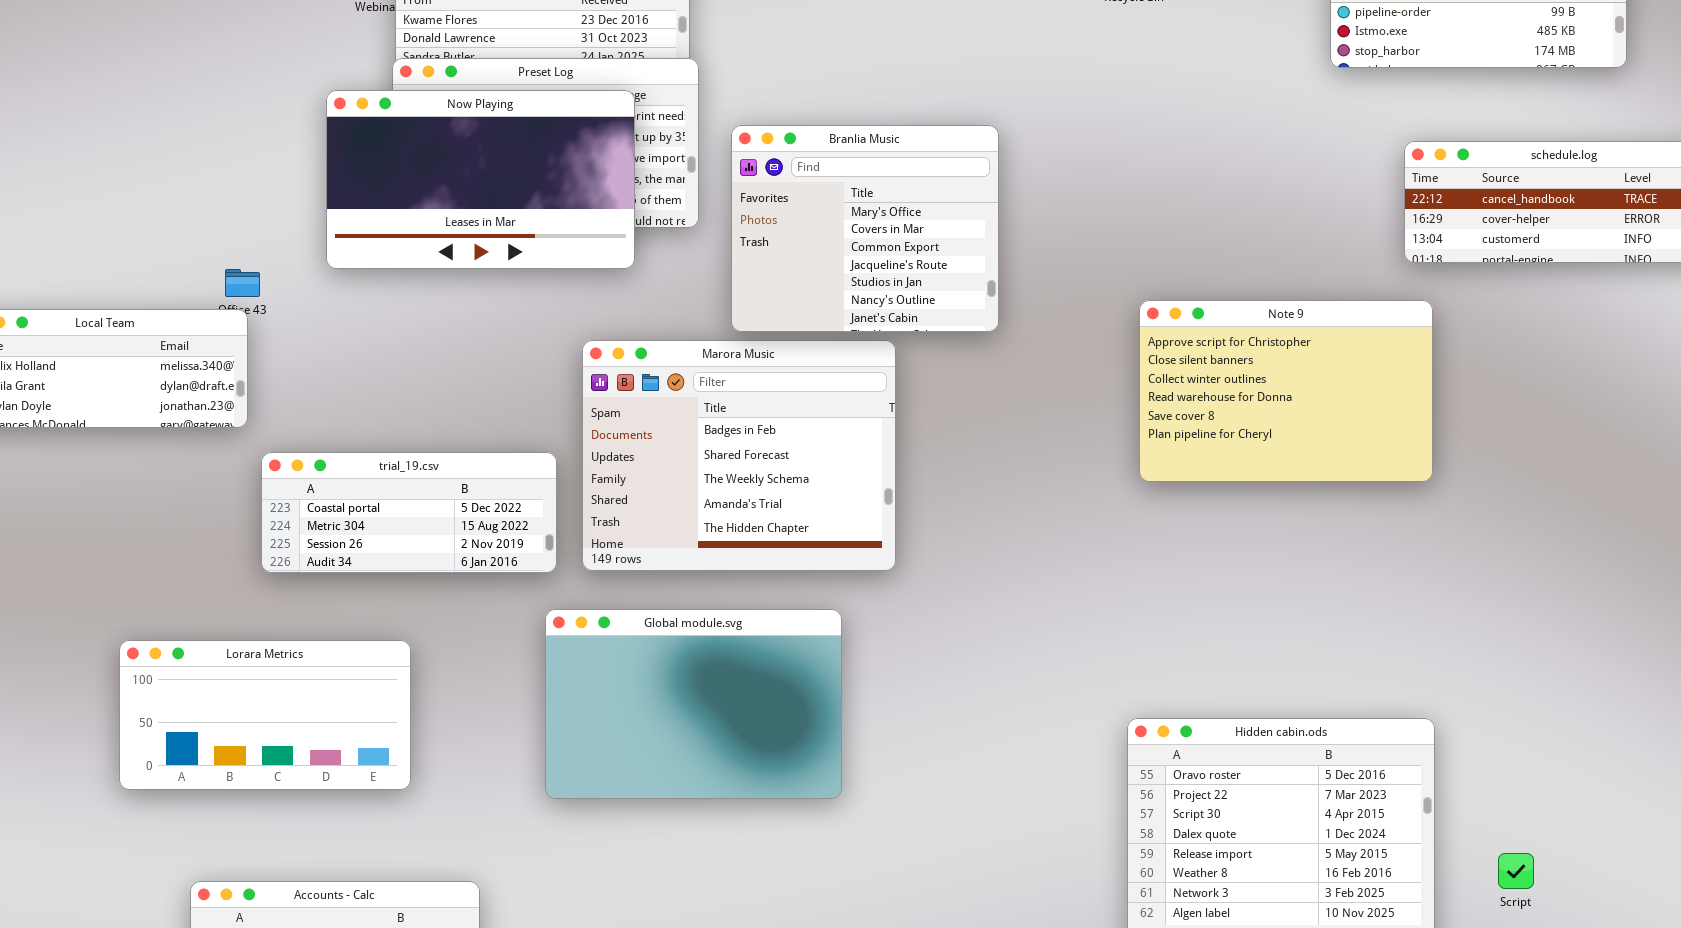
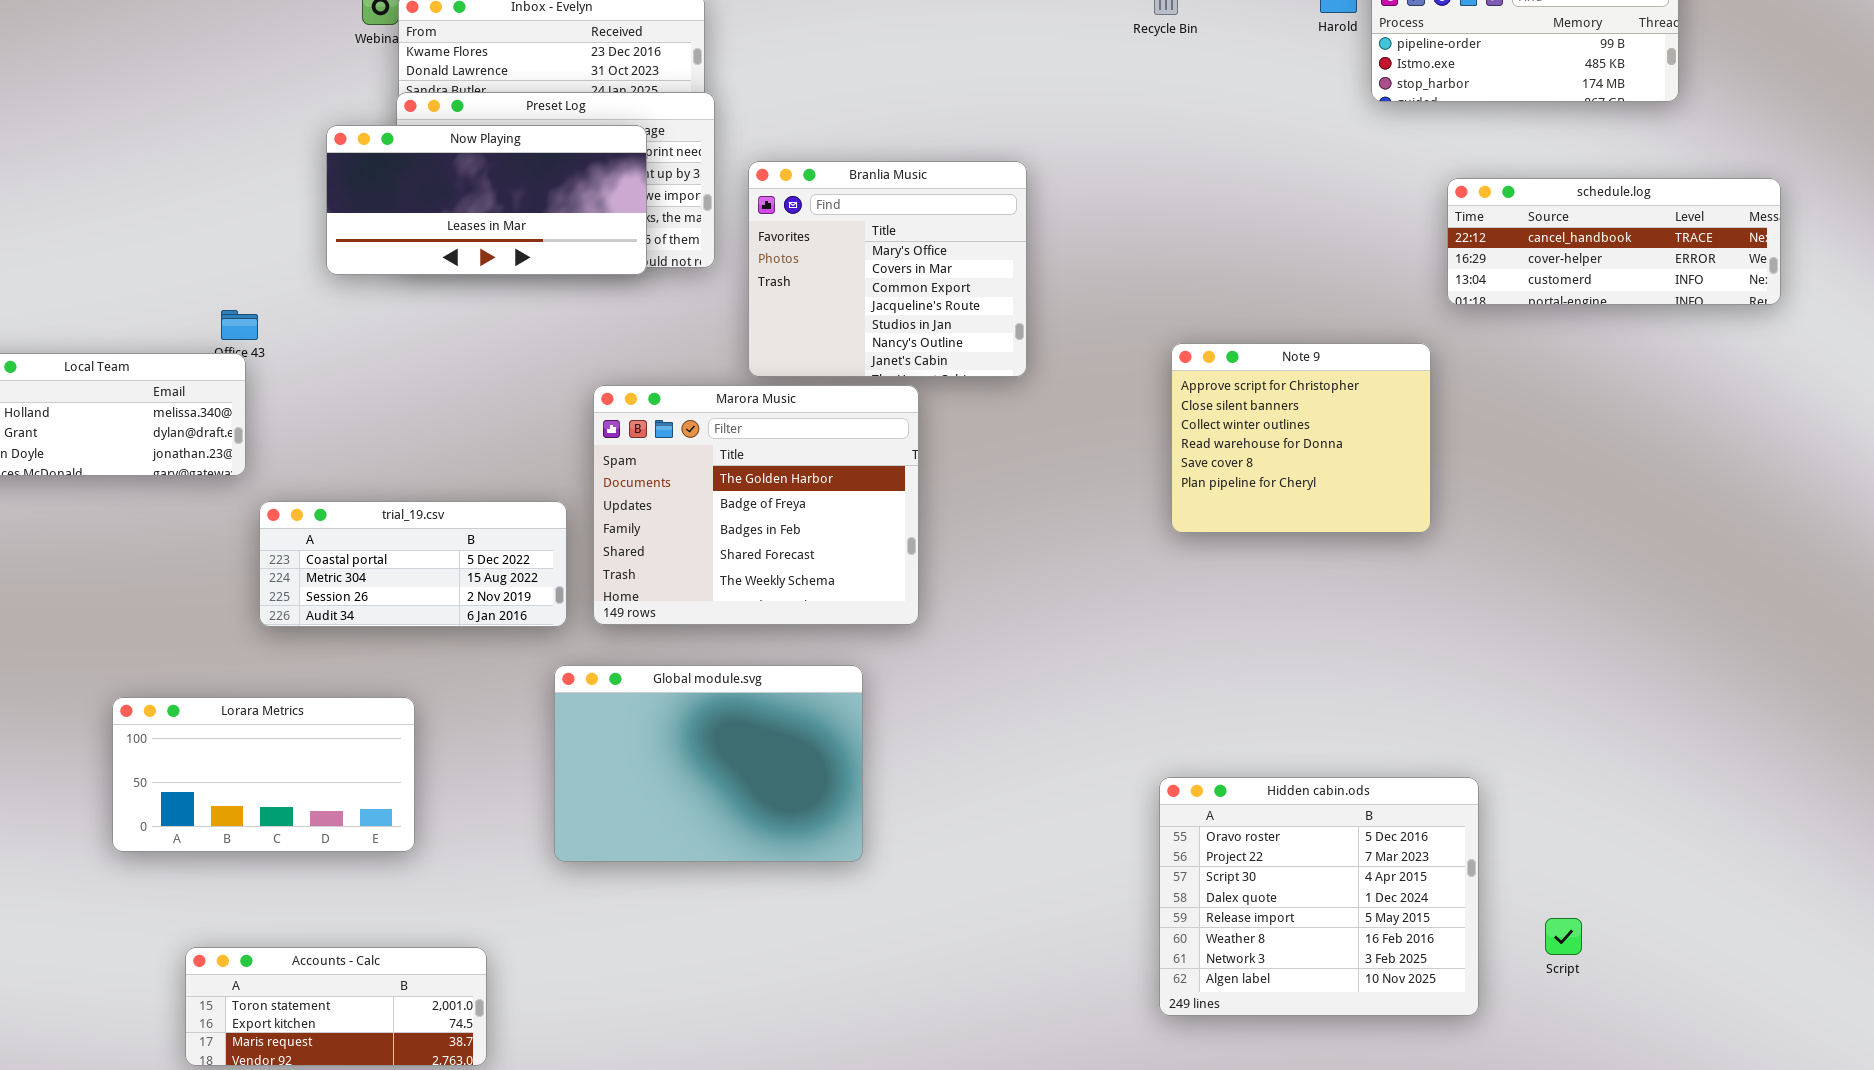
Now Playing: [326,90,635,269] -> [326,125,647,275], resized
Note 9: [1139,300,1433,482] -> [1171,343,1431,533], resized
Marora Music: [582,340,896,571] -> [593,385,919,625], scrolled up 2 rows

